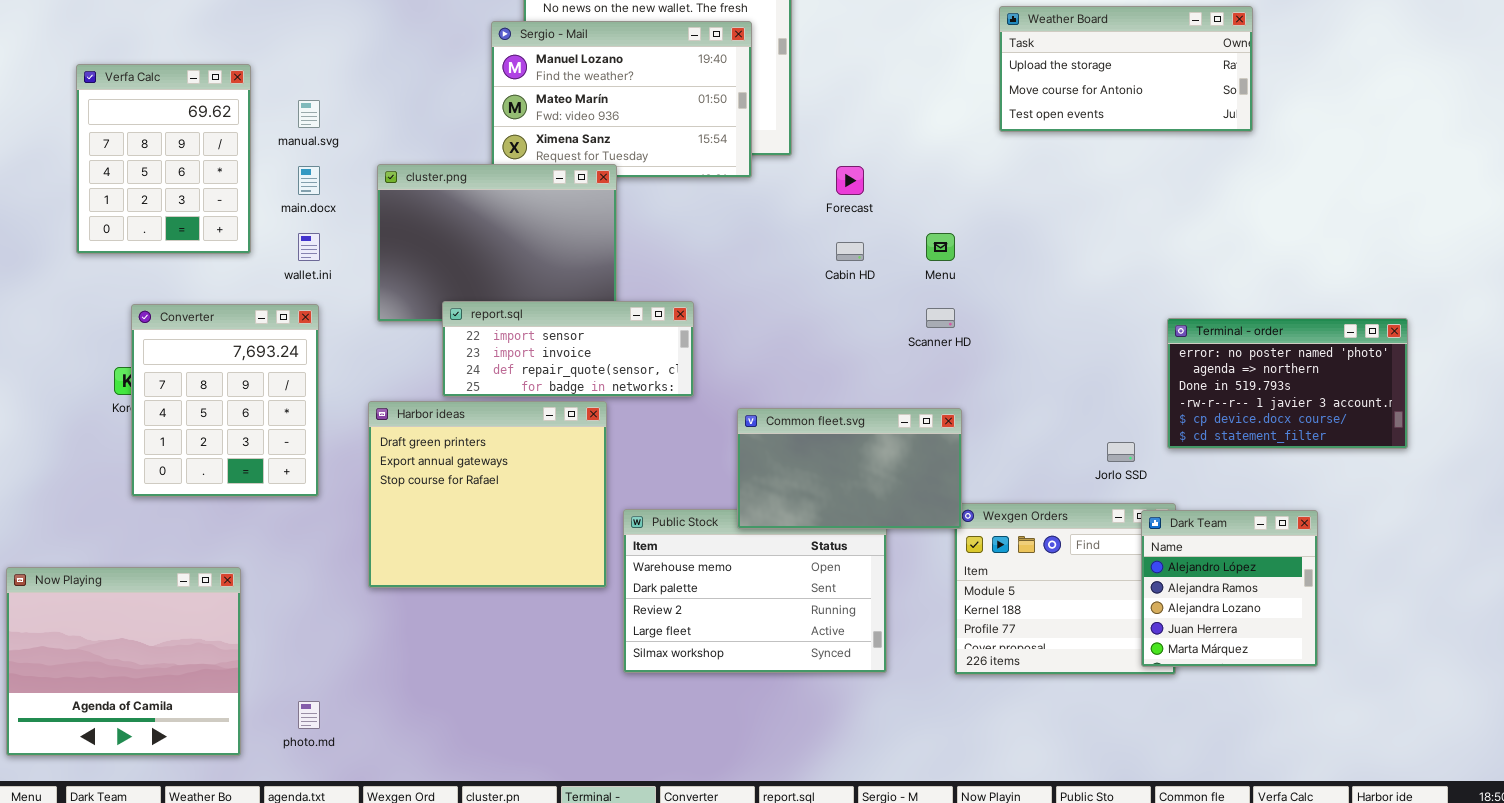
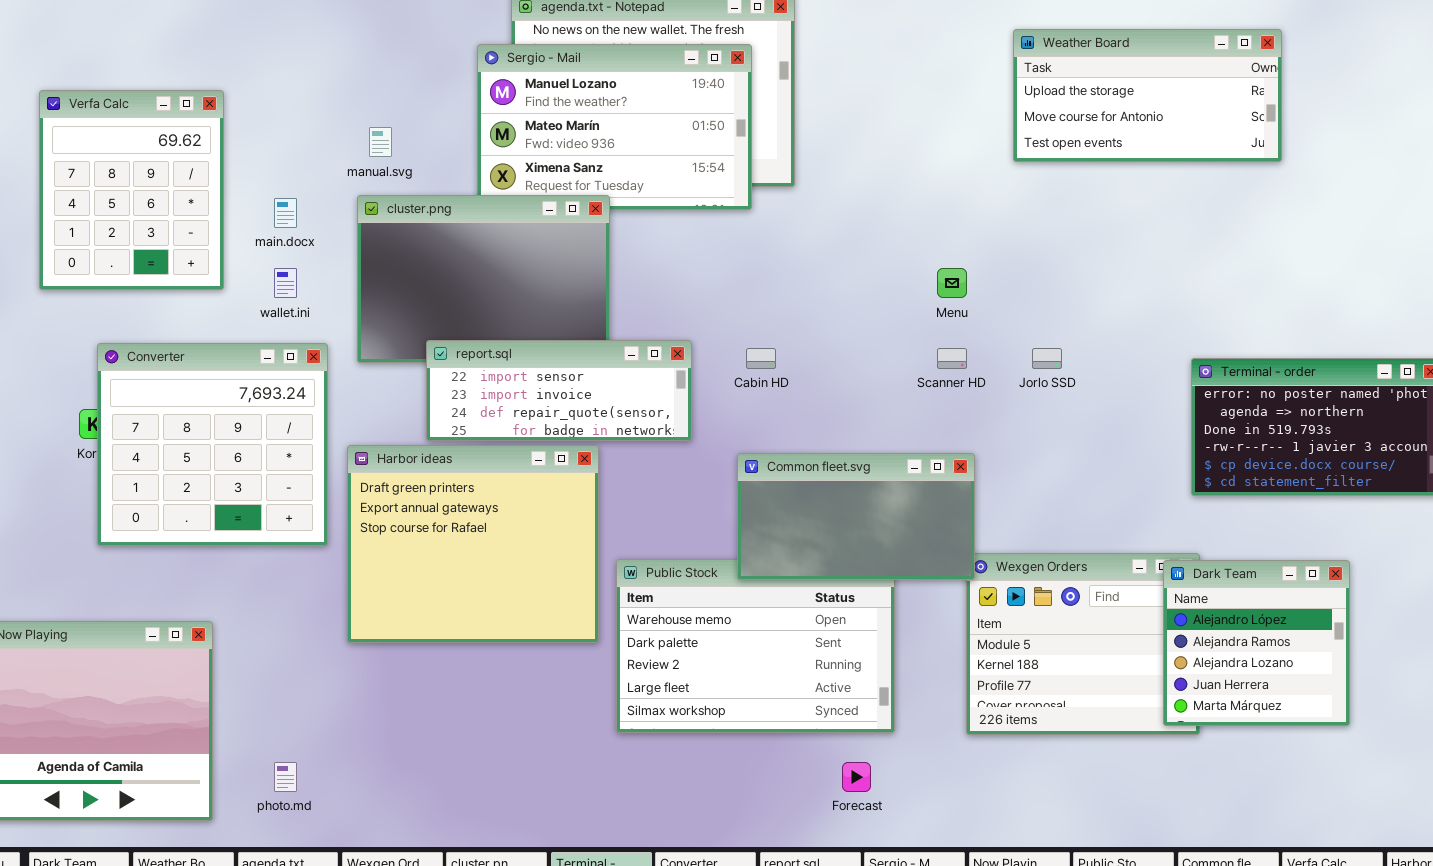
manual.svg: [298,100,320,128] -> [369,127,392,157], moved
Forecast: [836,166,864,195] -> [842,762,871,792], moved
Cabin HD: [836,242,864,261] -> [746,348,776,369], moved
Converter: [131,304,319,497] -> [97,343,328,546], resized
Jorlo SSD: [1107,442,1135,462] -> [1032,348,1062,369], moved

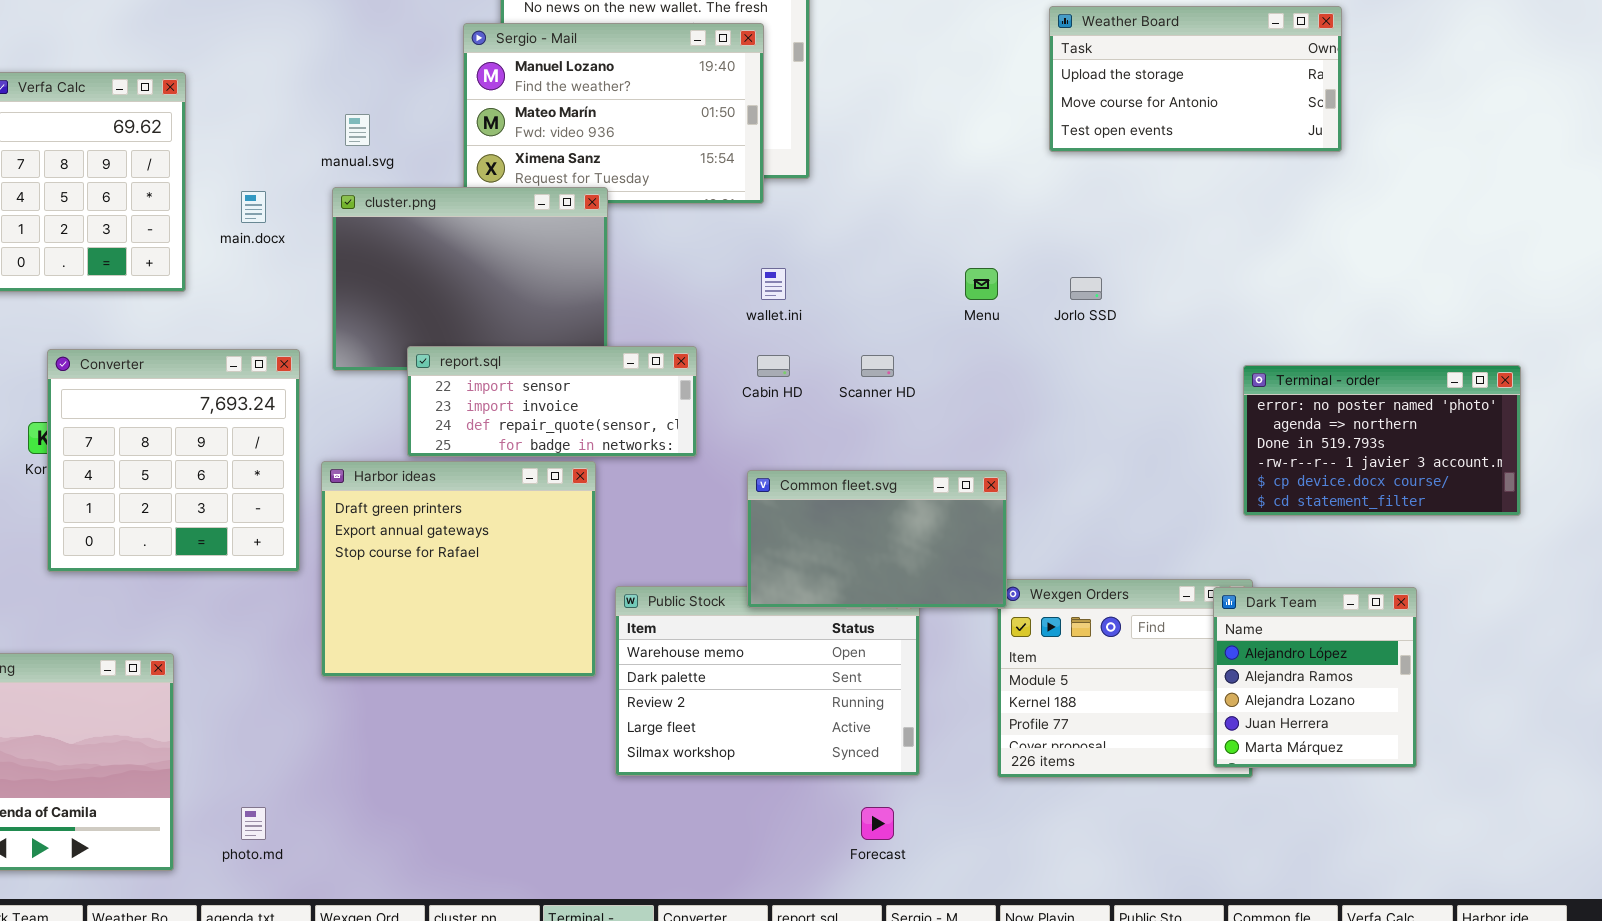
wallet.ini: [274,268,297,298] -> [761,268,786,300], moved
Scanner HD: [937,348,967,369] -> [861,355,894,377], moved
Jorlo SSD: [1032,348,1062,369] -> [1070,277,1102,300], moved

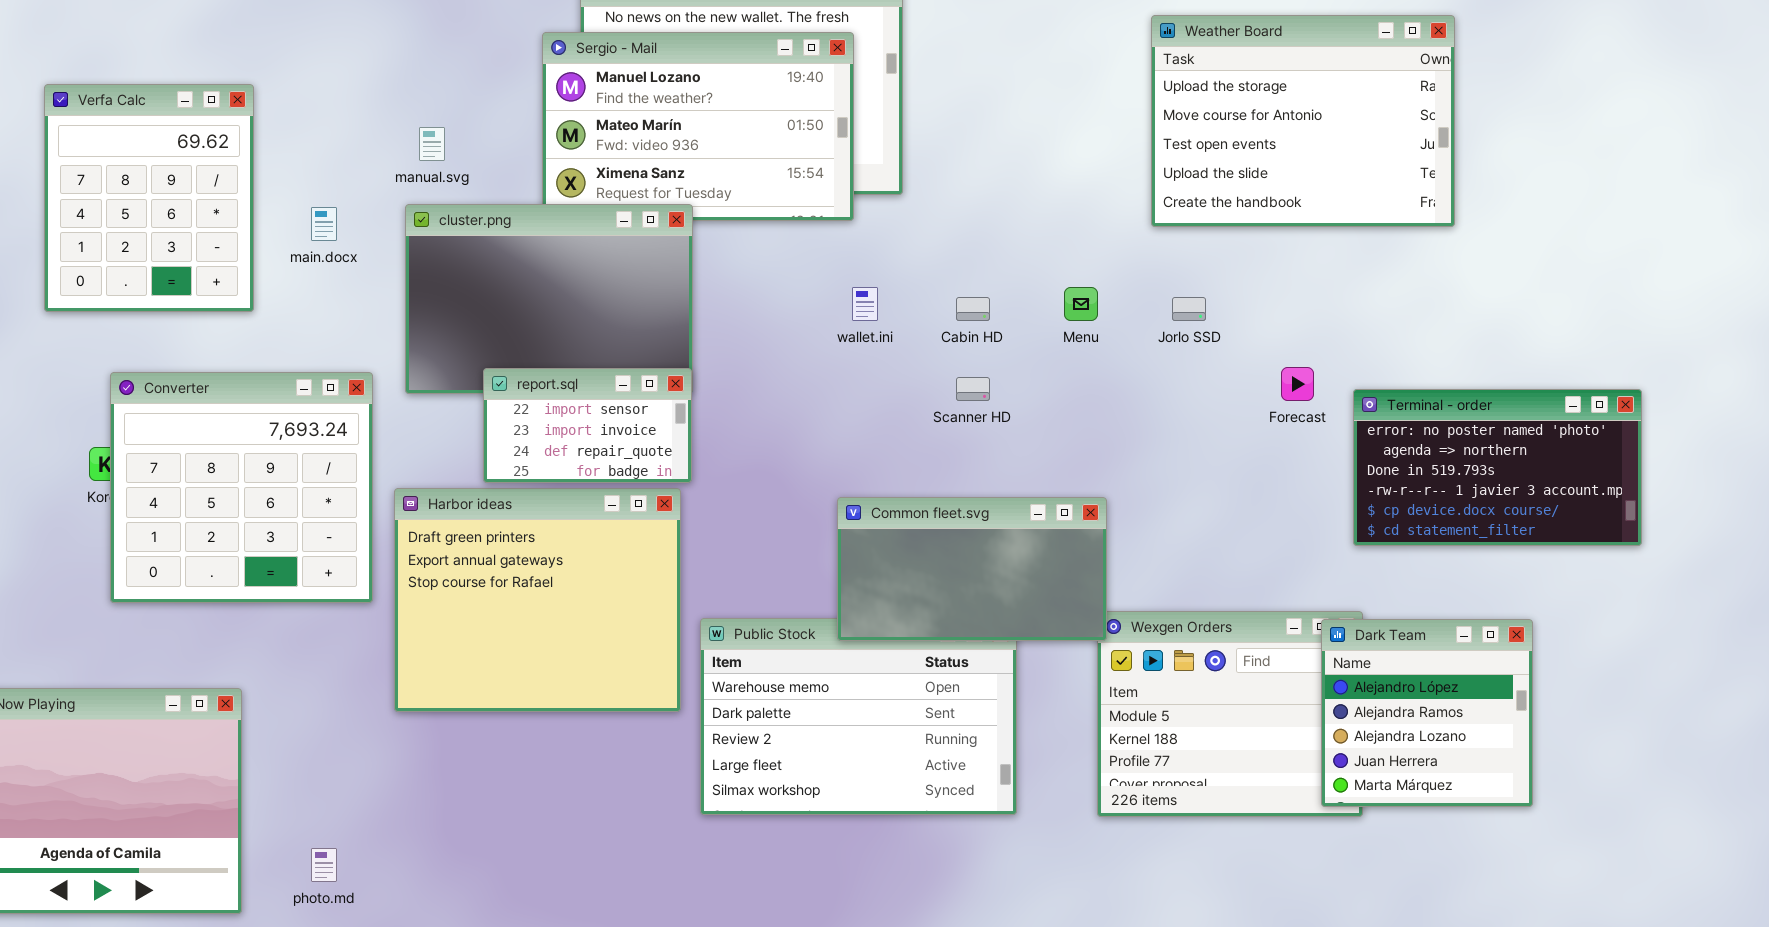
Weather Board: [1049,6,1342,152] -> [1151,15,1455,227], resized
report.sql: [407,346,697,457] -> [483,368,692,483], resized
Cabin HD: [757,355,790,377] -> [956,297,990,321], moved
Forecast: [861,807,894,840] -> [1281,367,1314,401], moved

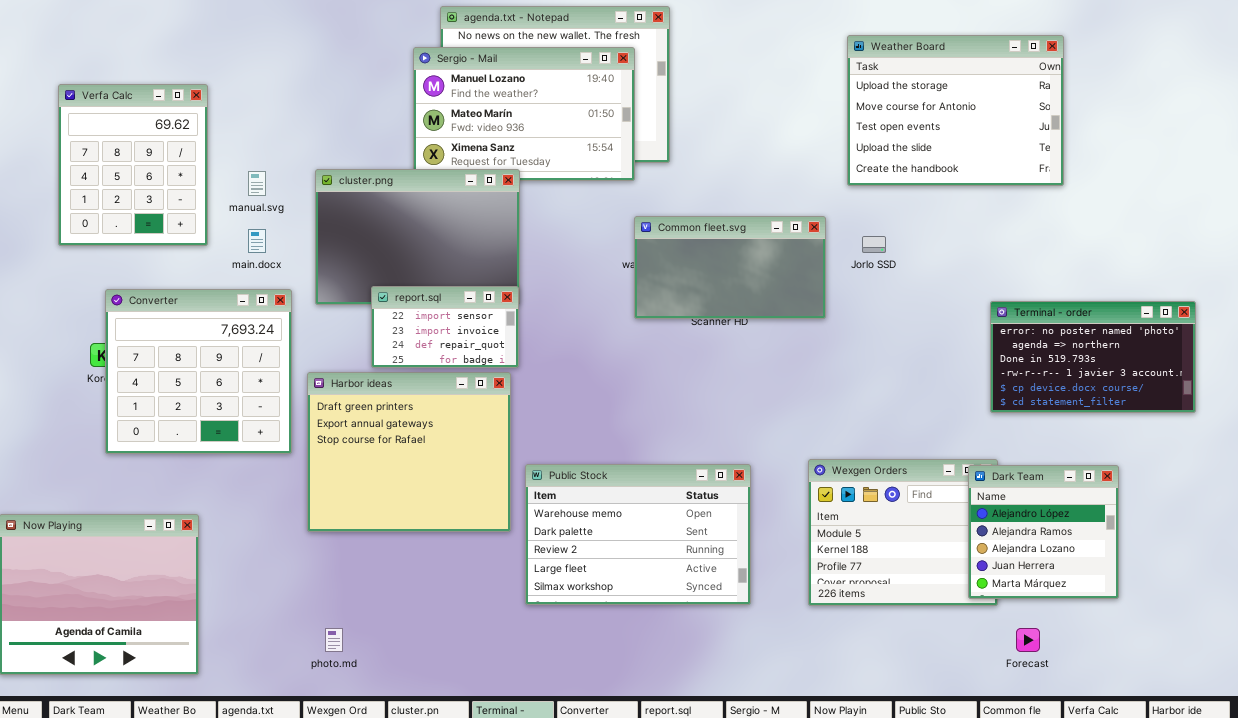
manual.svg: [419,127,445,161] -> [248,171,266,196], moved
main.docx: [311,207,337,241] -> [248,229,266,253], moved
Forecast: [1281,367,1314,401] -> [1016,628,1040,652], moved
Common fleet.svg: [837,497,1107,641] -> [634,216,826,319], moved
photo.md: [311,848,337,882] -> [325,628,343,652], moved

